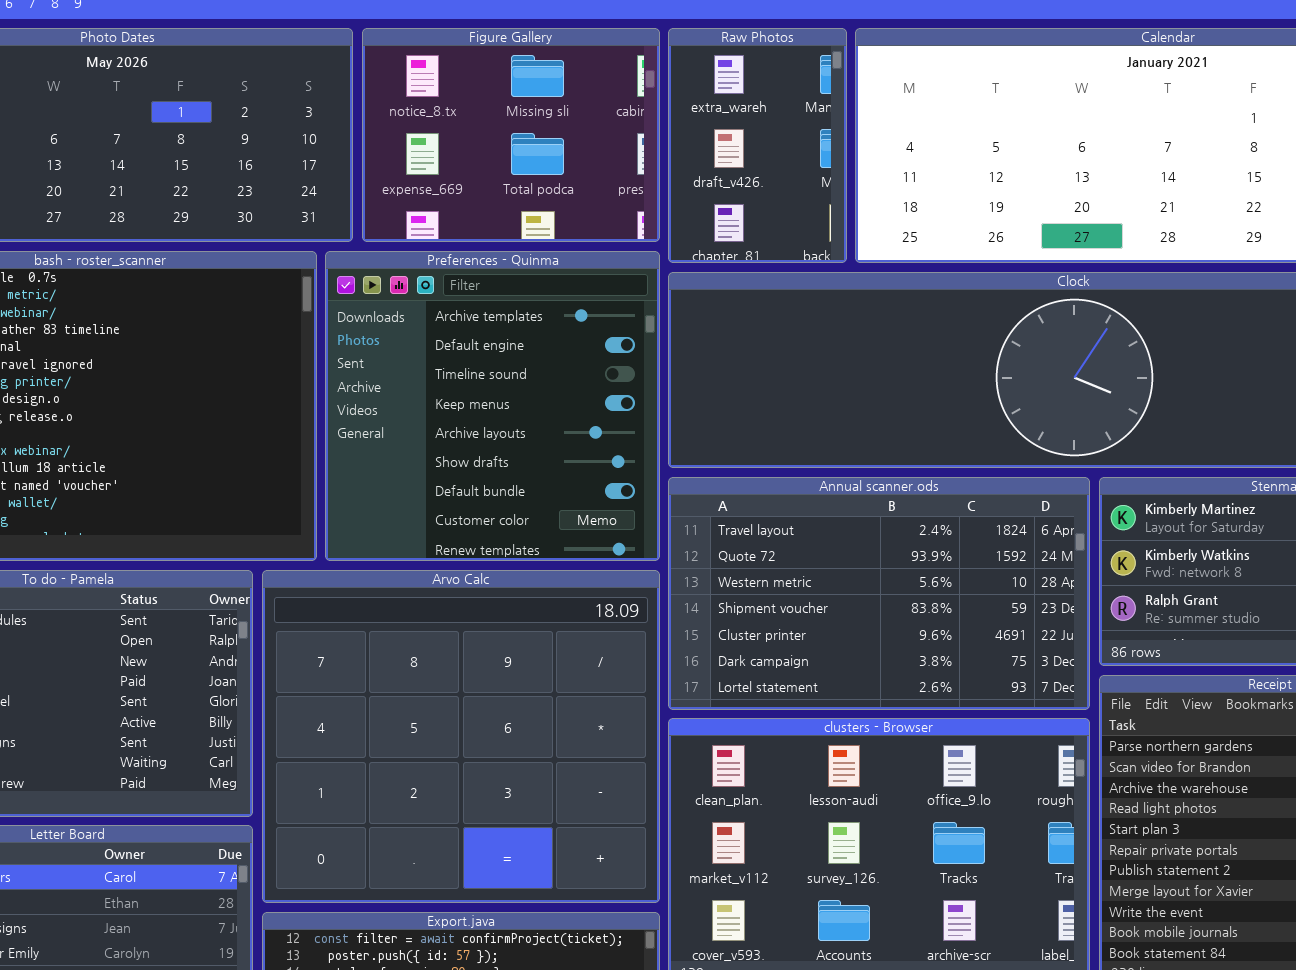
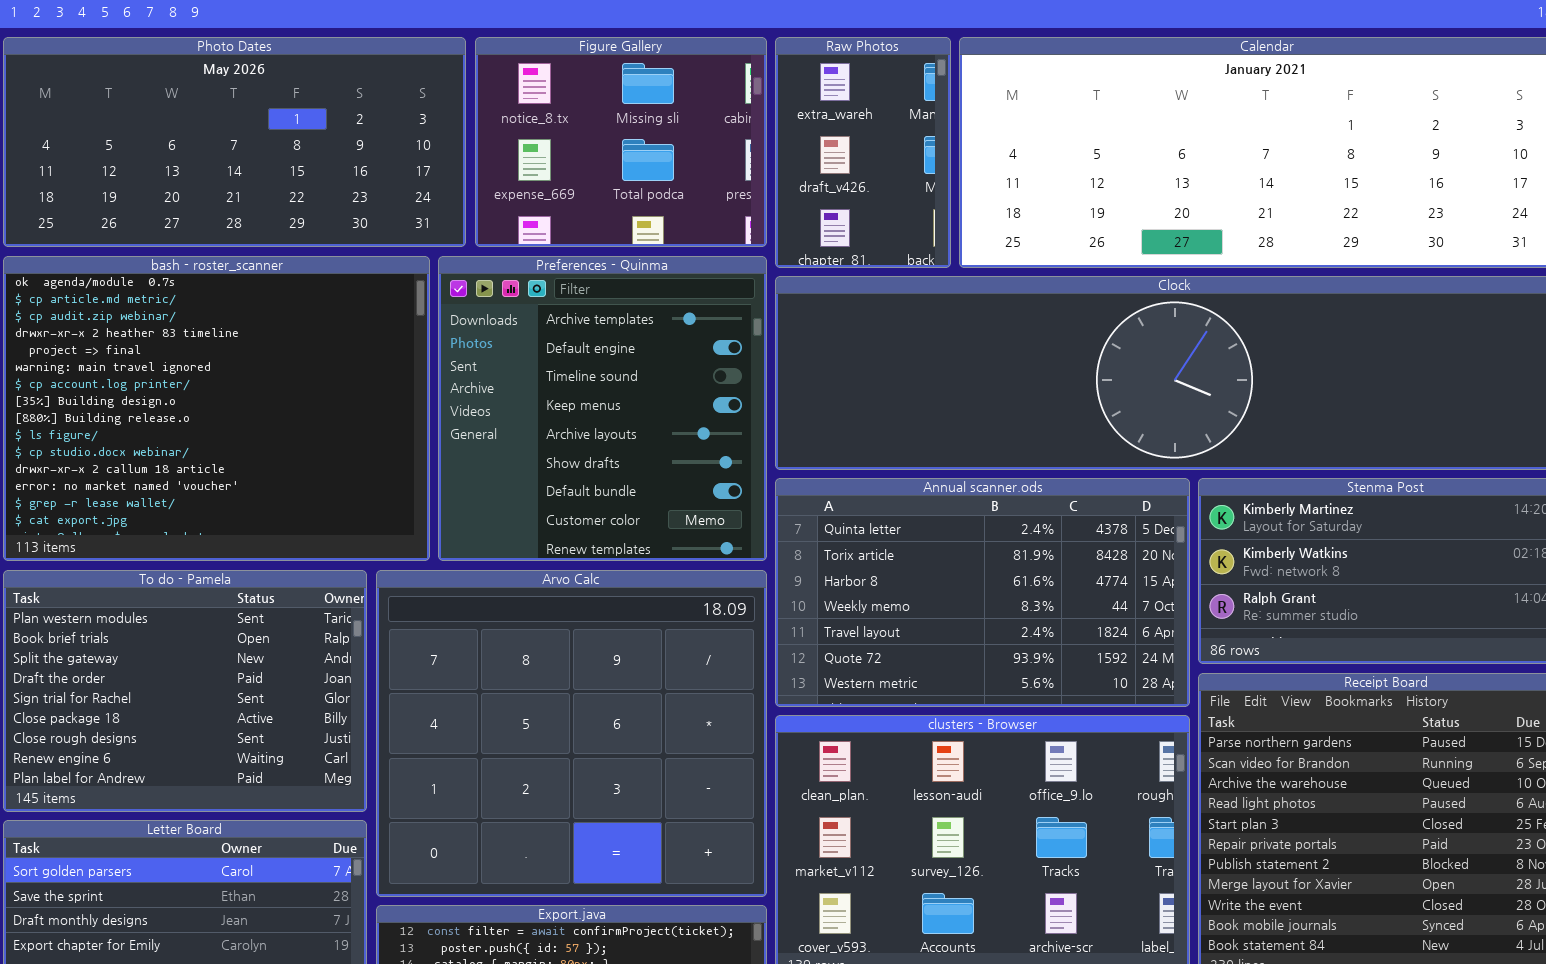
Annual scanner.ods: [668,477,1090,710] -> [775,478,1190,707], scrolled up 4 rows

